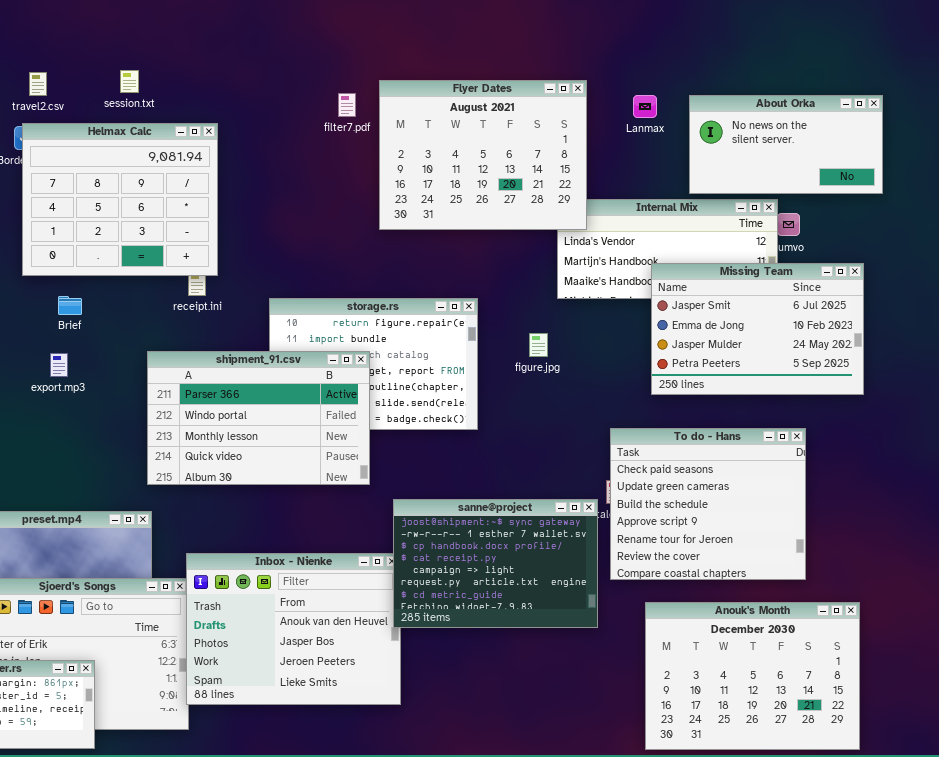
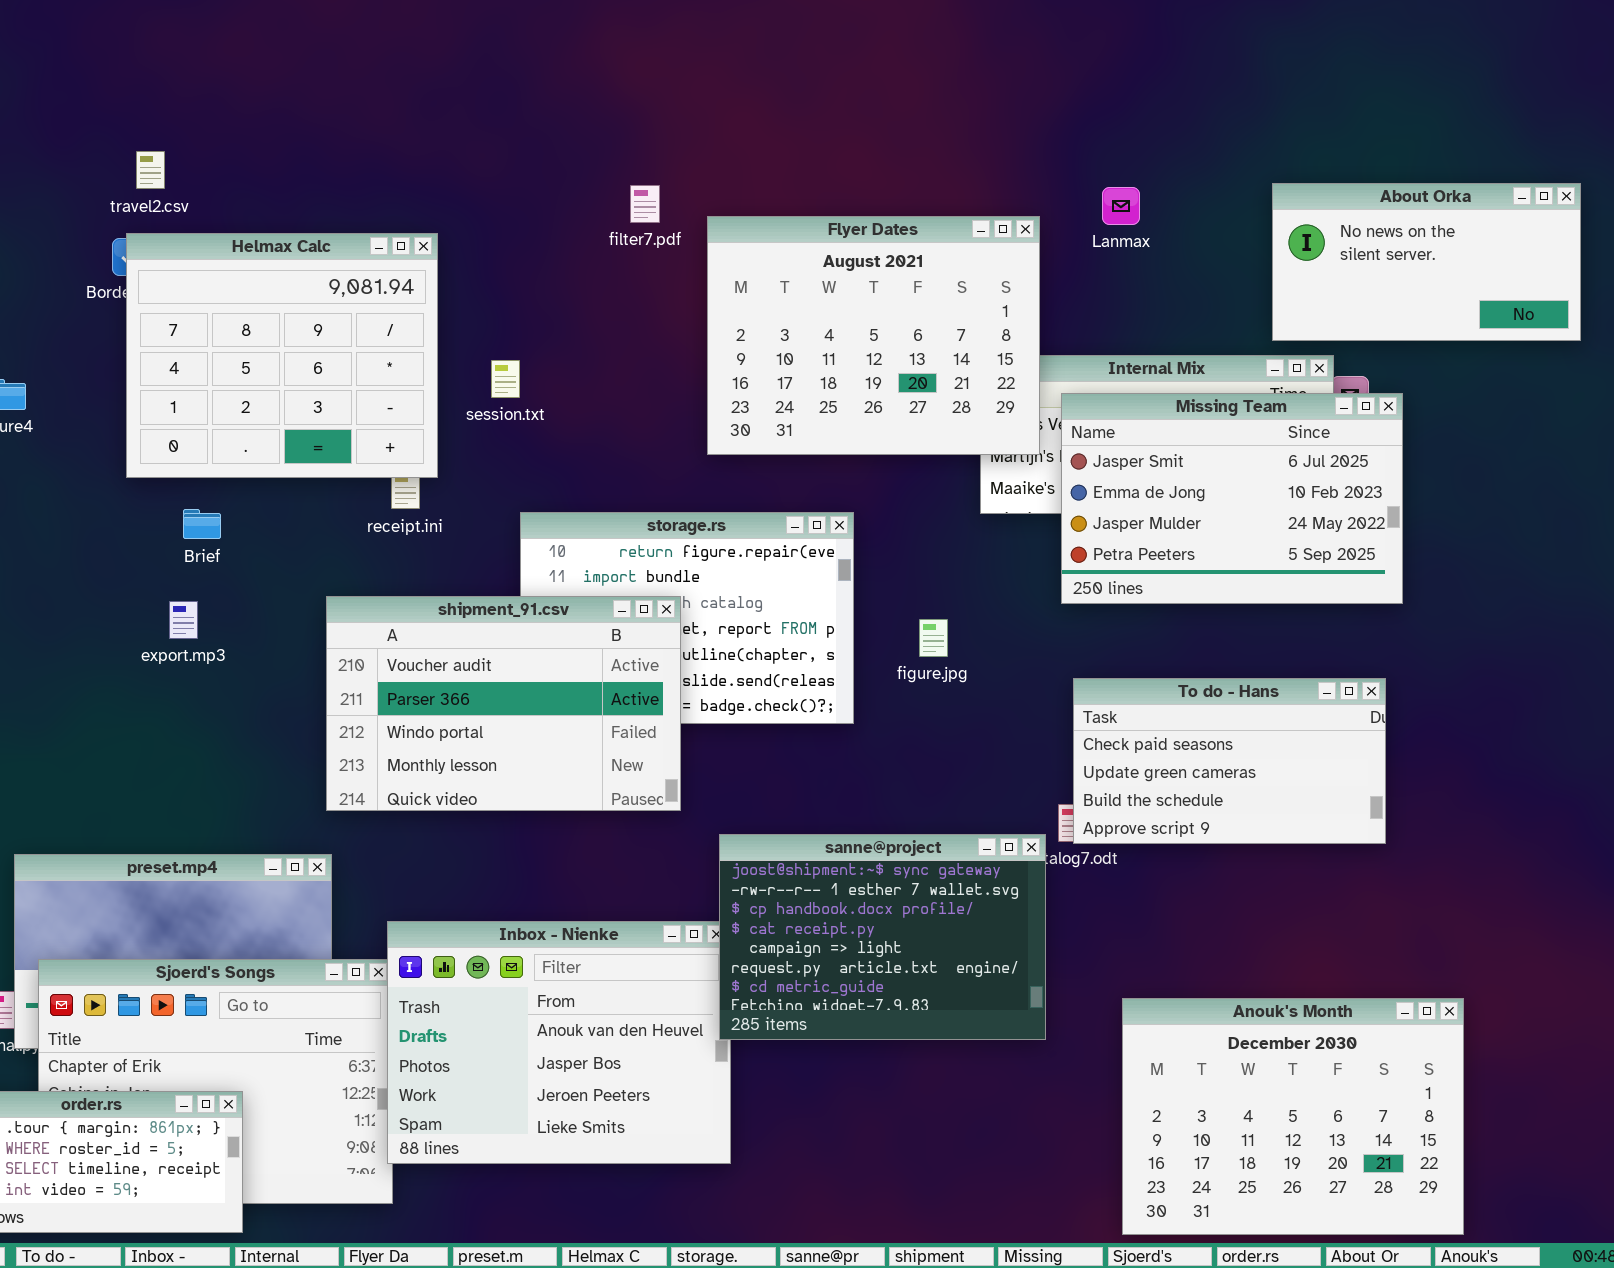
session.txt: [120,70,139,93] -> [491,360,520,398], moved
Flyer Dates: [379,80,587,230] -> [707,216,1040,455], moved
About Orka: [689,95,883,194] -> [1272,183,1581,341], moved
Missing Team: [651,263,864,395] -> [1061,393,1403,604], moved
figure.jpg: [529,333,548,357] -> [919,619,948,657], moved
shipment_91.csv: [147,351,370,485] -> [326,596,681,811], scrolled up 1 row
To do - Hans: [610,428,806,580] -> [1073,678,1386,844], moved, resized

